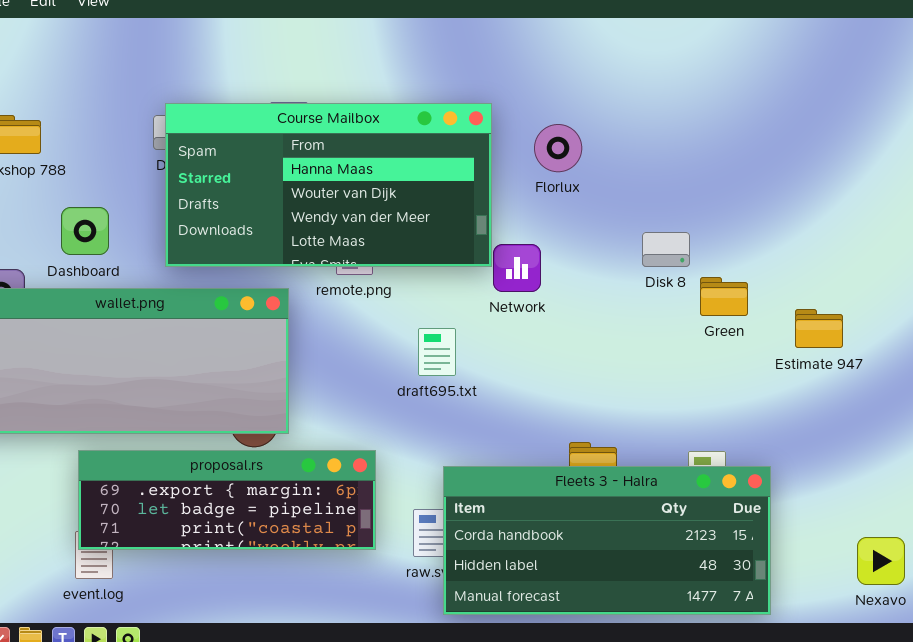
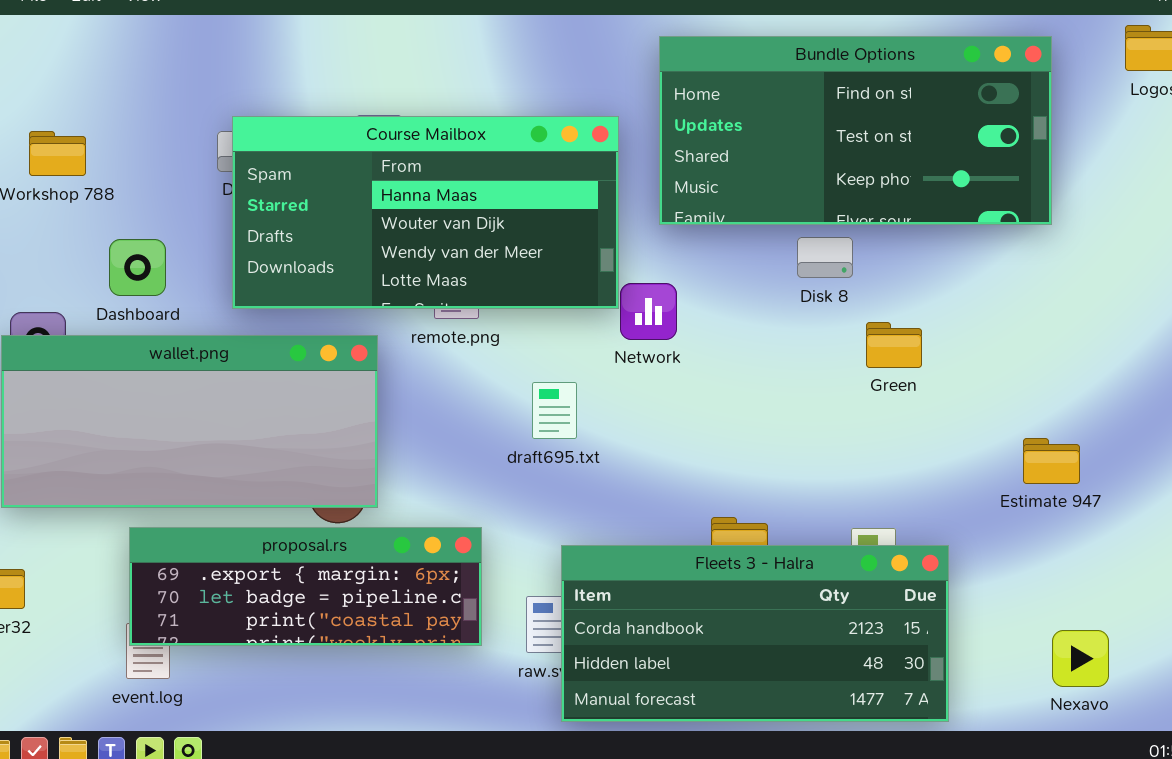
Bundle Options: none -> [659,36,1052,225], opened
Disk 8: [642,232,690,267] -> [797,237,853,278], moved
Estimate 947: [795,309,843,348] -> [1023,438,1080,484], moved

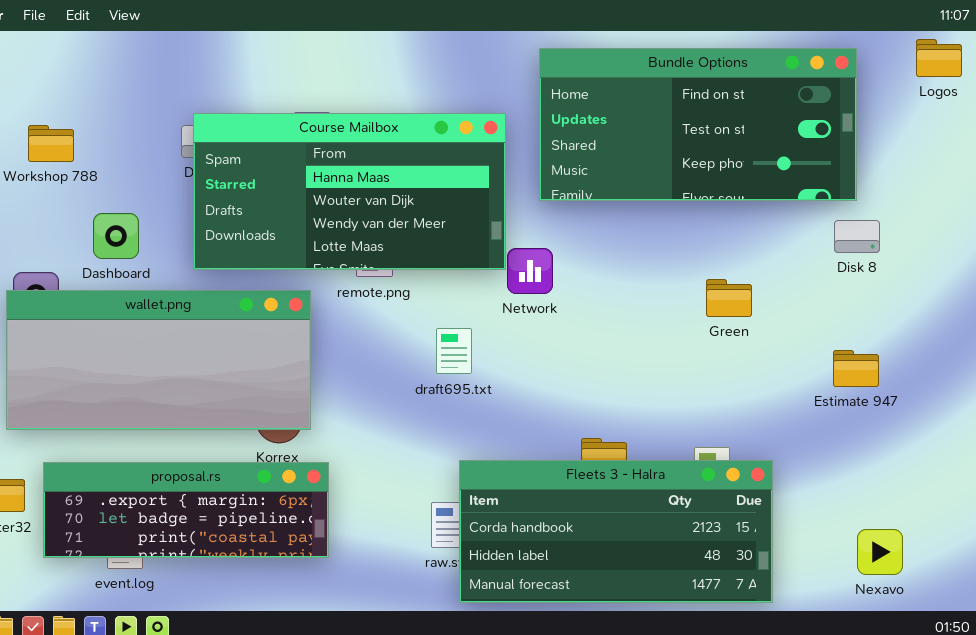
Disk 8: [797,237,853,278] -> [834,220,880,253], moved
Estimate 947: [1023,438,1080,484] -> [833,350,879,387], moved
proposal.rs: [129,527,482,646] -> [43,462,329,558], moved

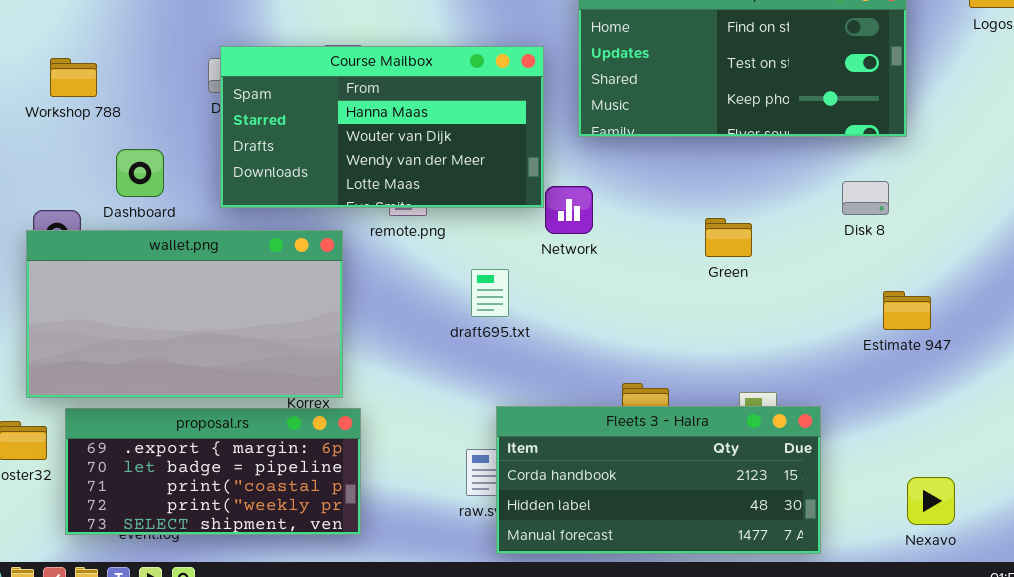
Disk 8: [834,220,880,253] -> [842,181,889,215], moved
Green: [706,279,752,317] -> [705,218,752,257], moved
wallet.png: [6,290,311,430] -> [26,230,343,398], resized
proposal.rs: [43,462,329,558] -> [65,408,361,535], resized

